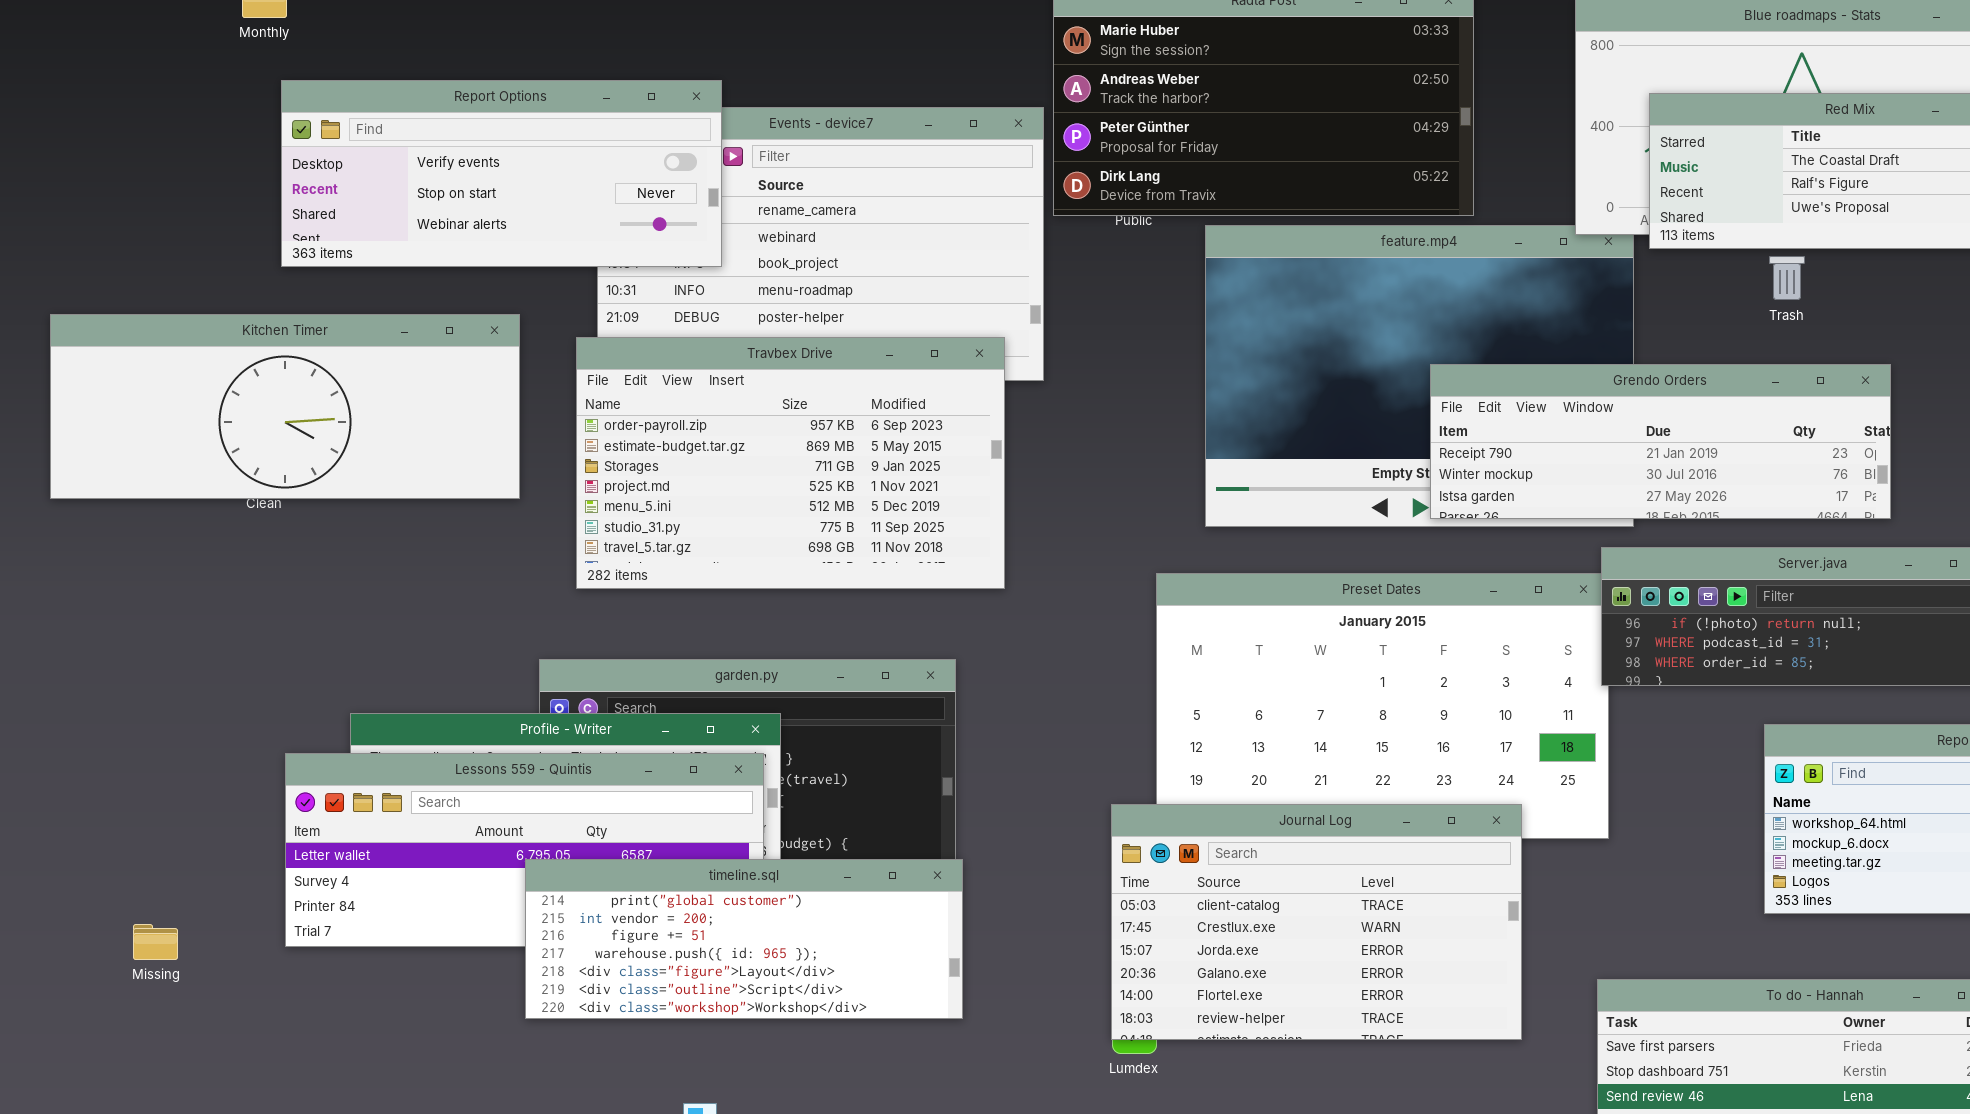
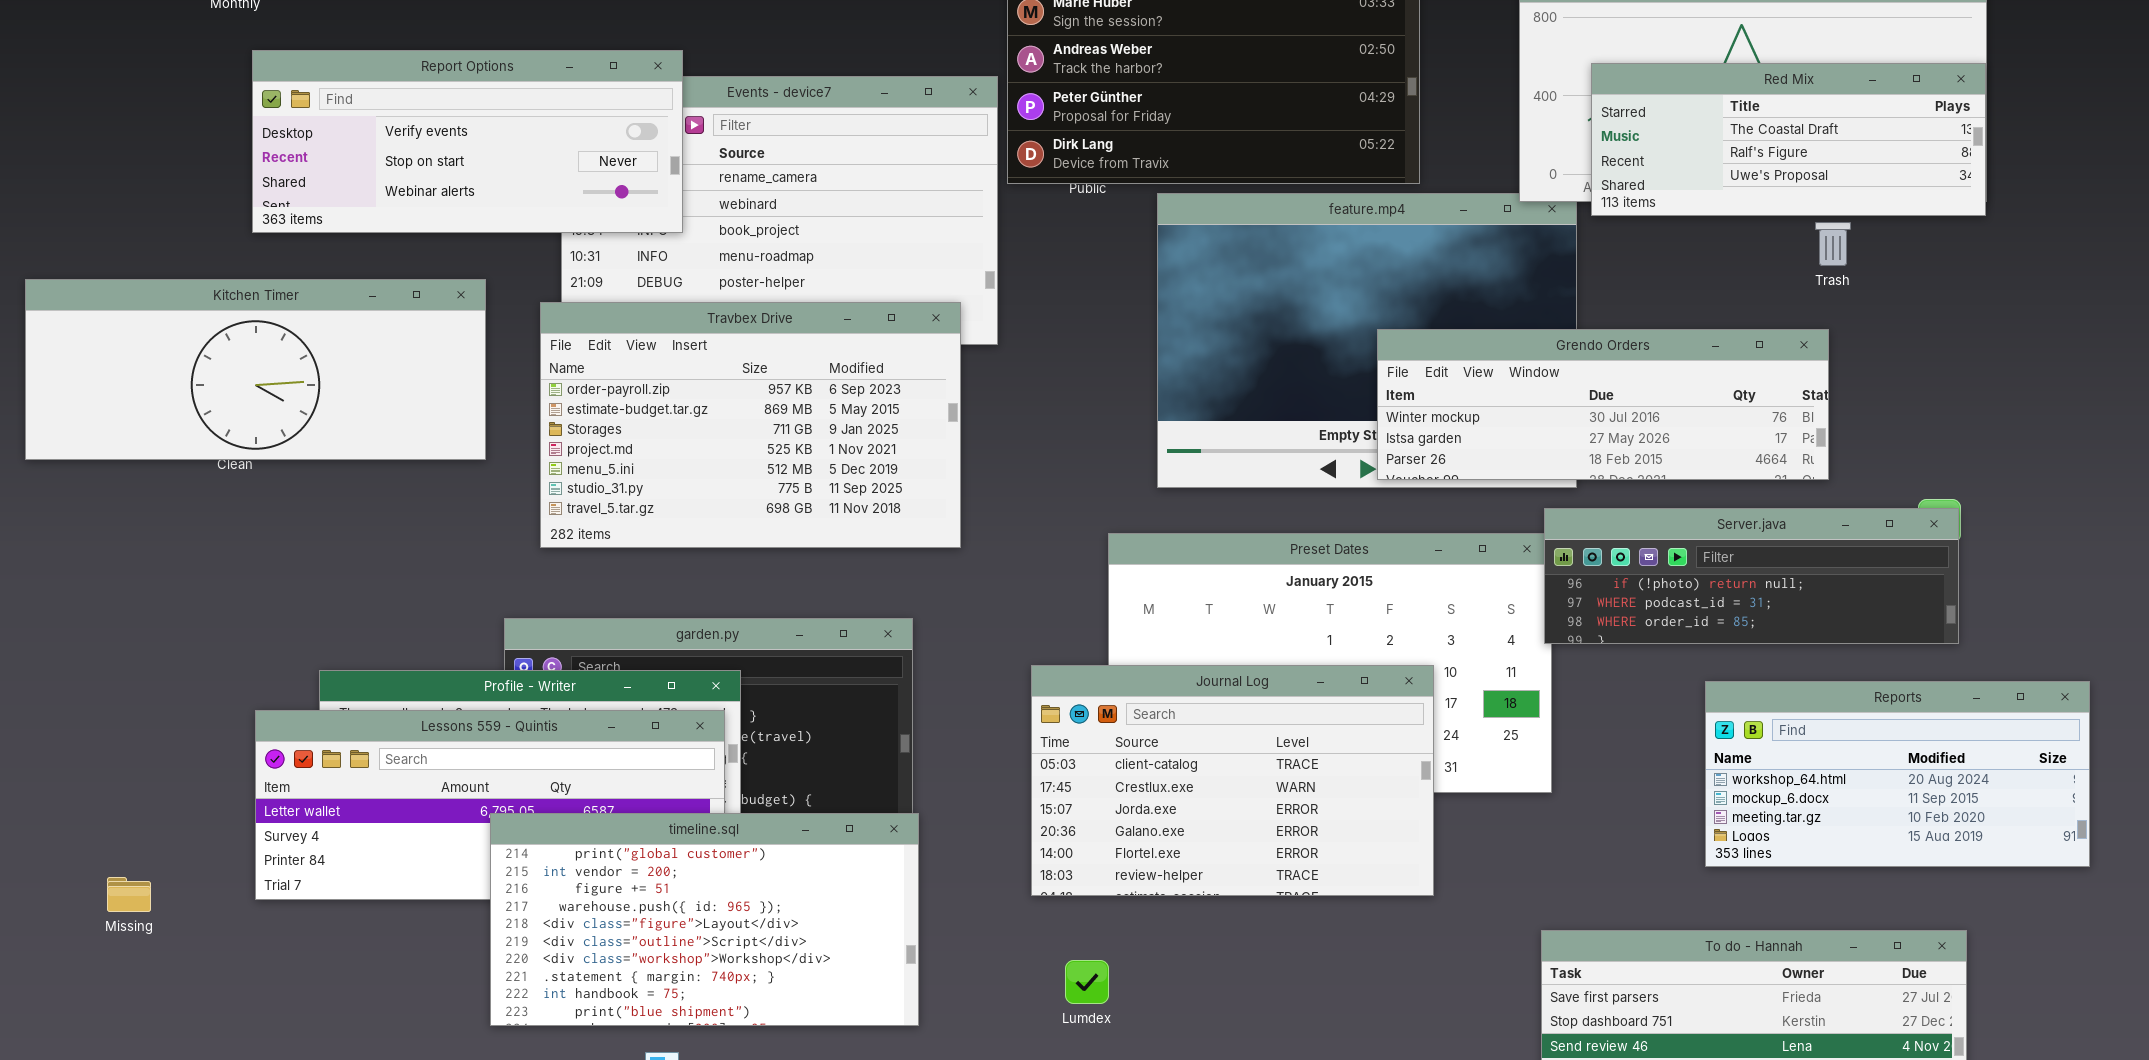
Trash: [1769,256,1805,300] -> [1815,222,1851,266], moved
Grendo Orders: [1430,364,1891,519] -> [1377,329,1829,480], scrolled down 1 row
Journal Log: [1111,804,1522,1040] -> [1031,665,1434,896], moved
timeline.sql: [525,859,963,1019] -> [490,813,919,1026], resized

